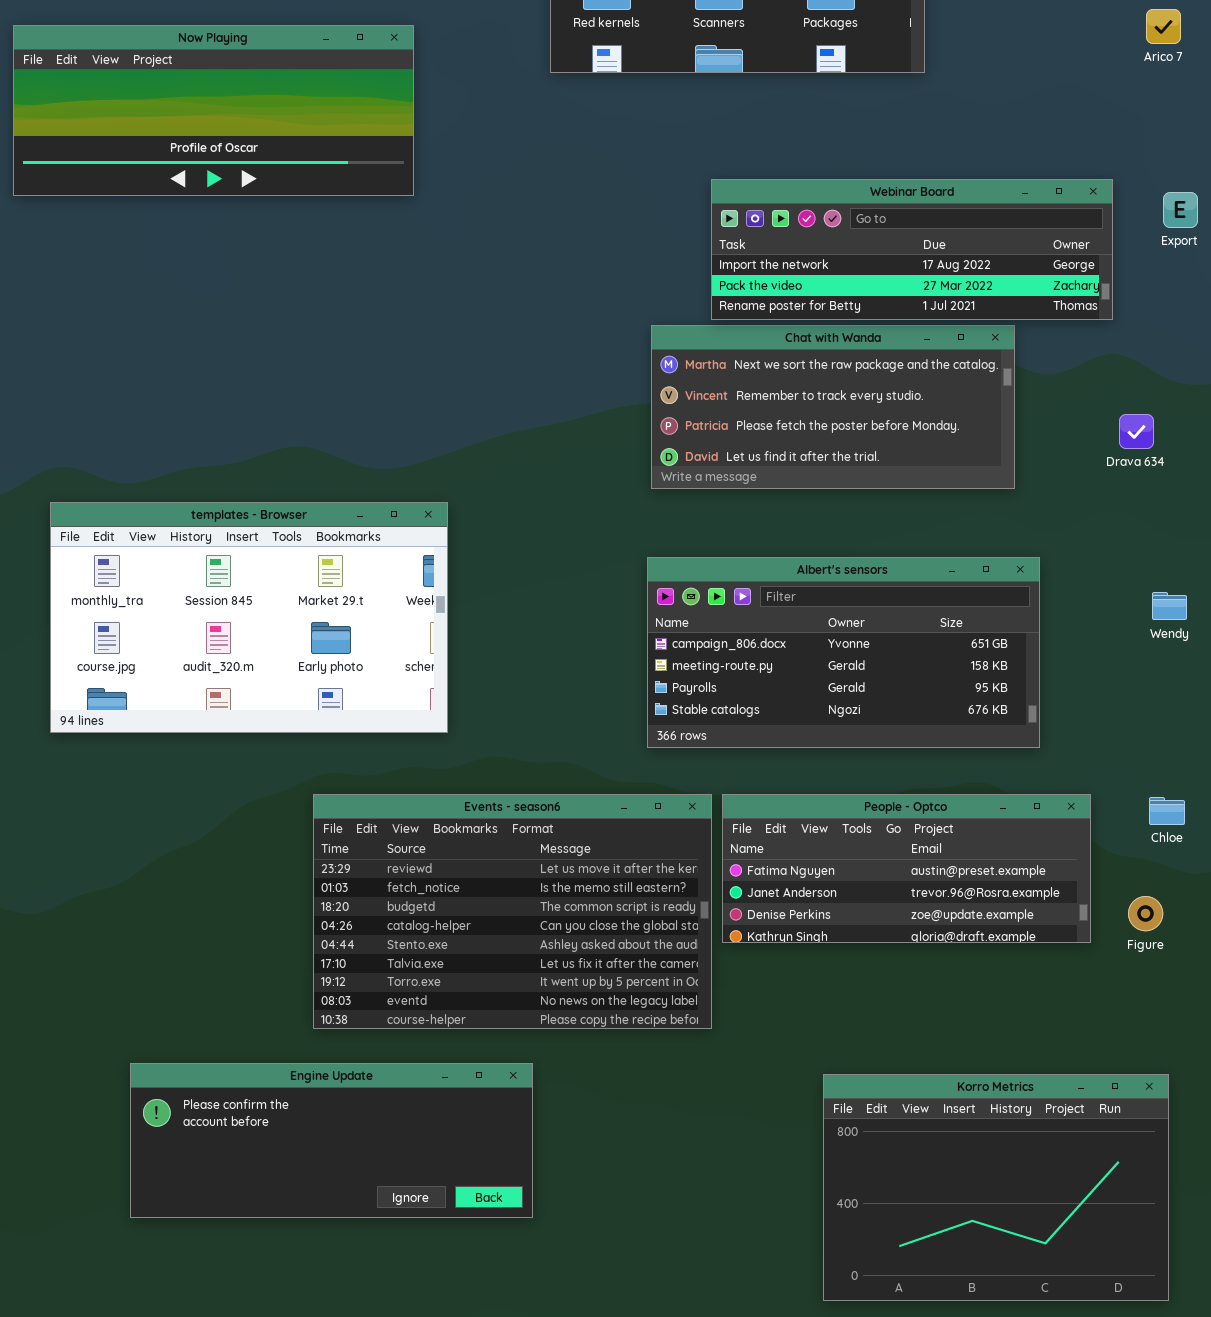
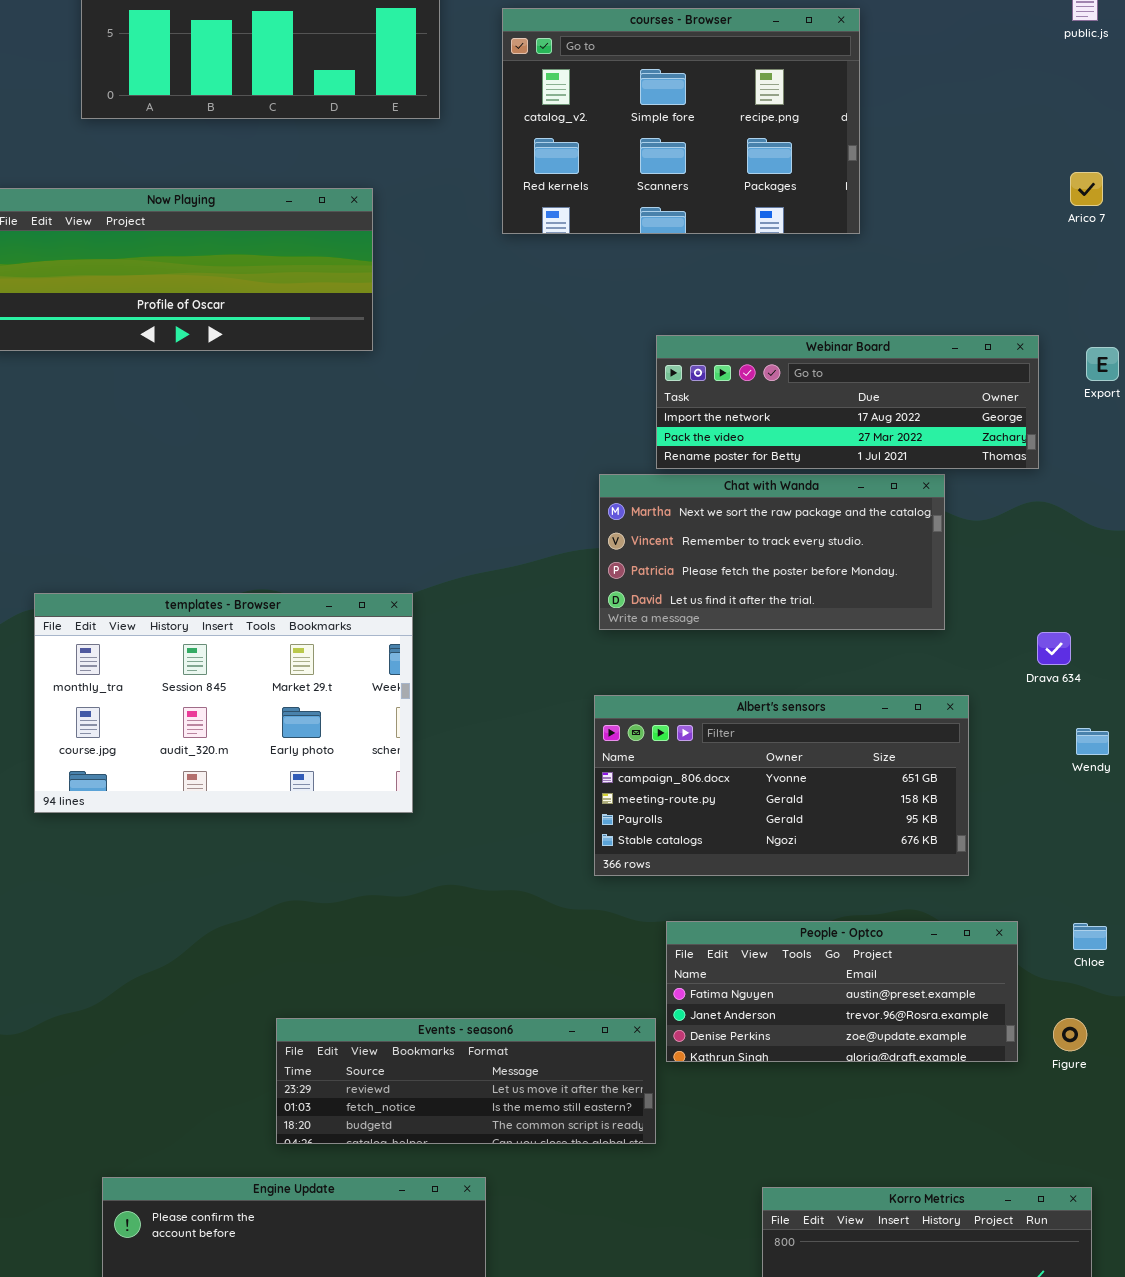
Drava 634: [1119,414,1154,449] -> [1037,632,1071,665], moved
templates - Browser: [50,502,448,733] -> [34,593,413,813], moved
Events - season6: [313,794,712,1029] -> [276,1018,656,1144], resized

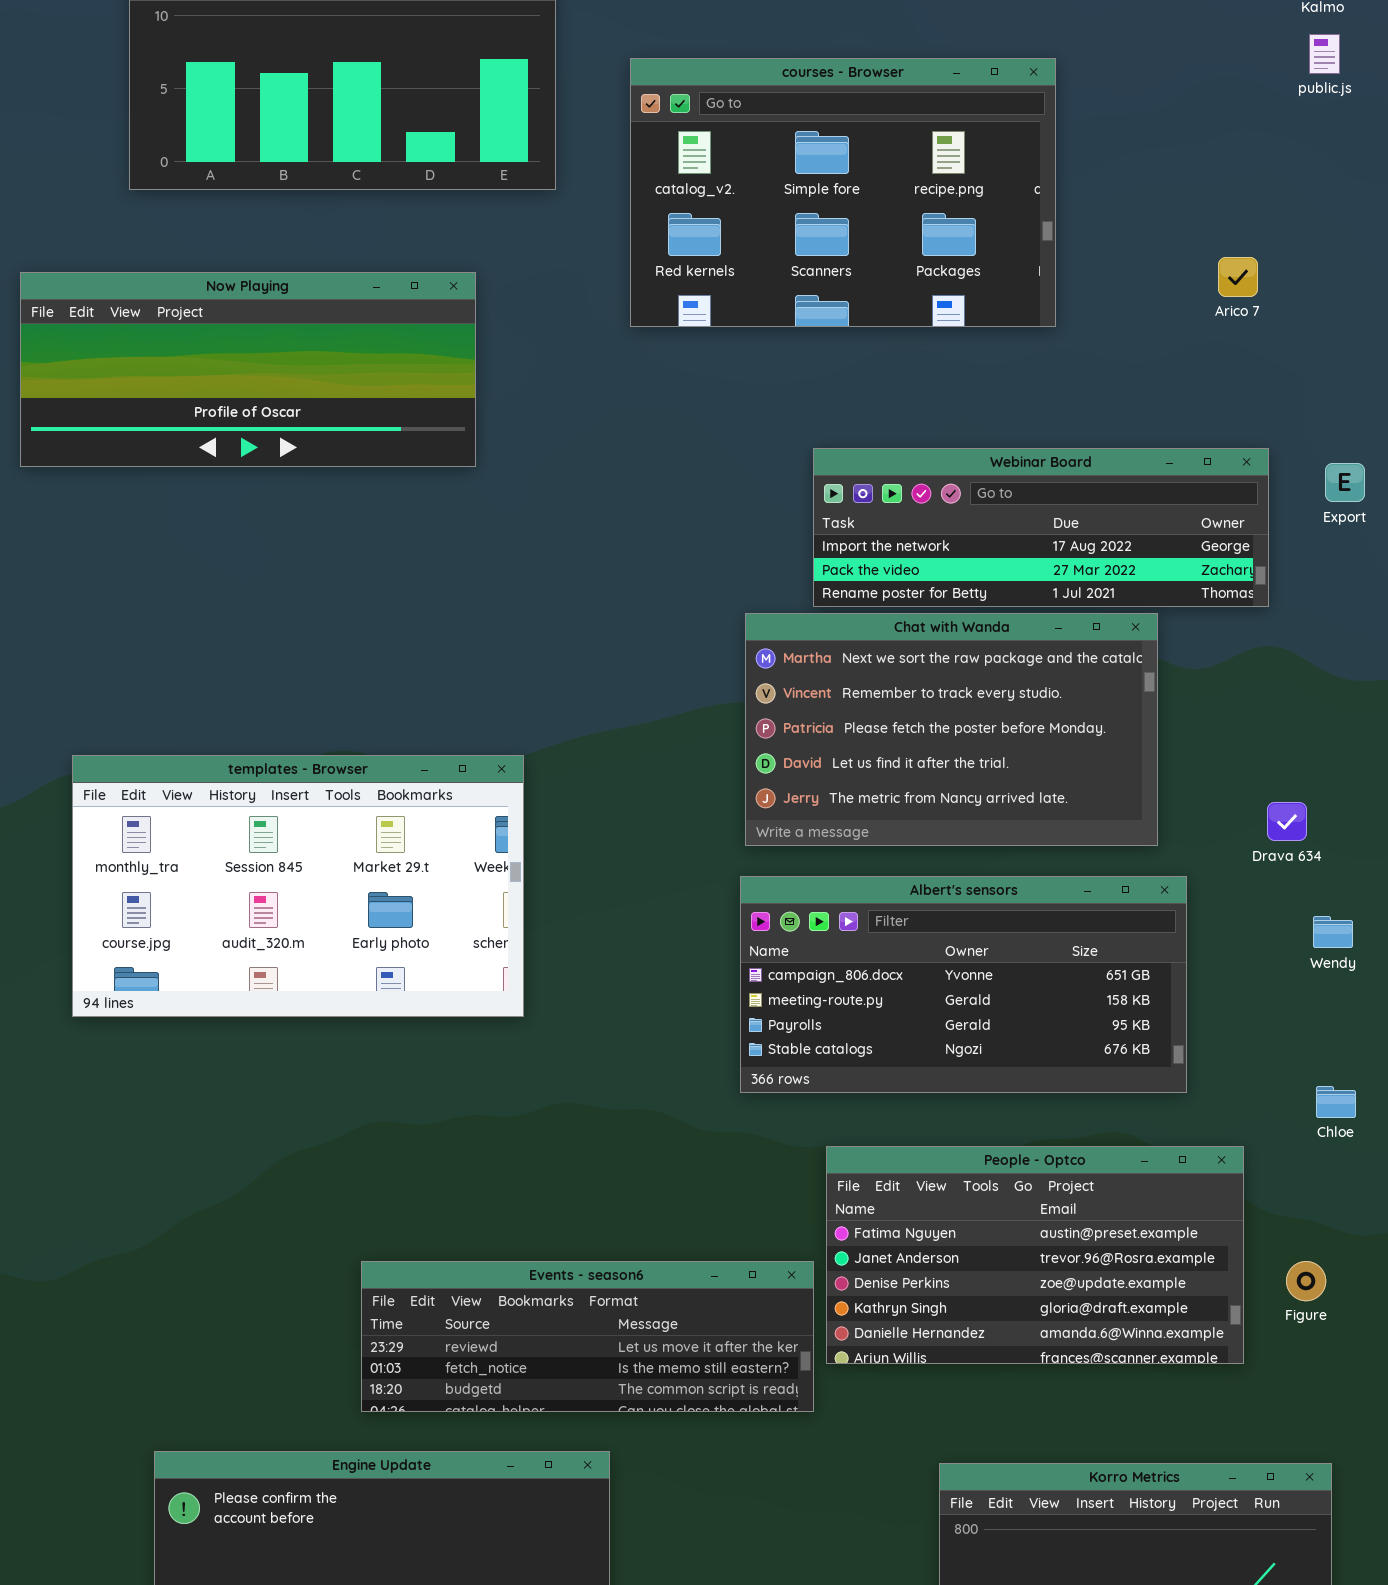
Arico 7: [1070,172,1103,206] -> [1218,257,1258,297], moved
Chat with Wanda: [599,474,945,630] -> [745,613,1158,846], resized
People - Optco: [666,921,1018,1062] -> [826,1146,1244,1364], resized
Chloe: [1073,923,1107,950] -> [1316,1086,1356,1118], moved

